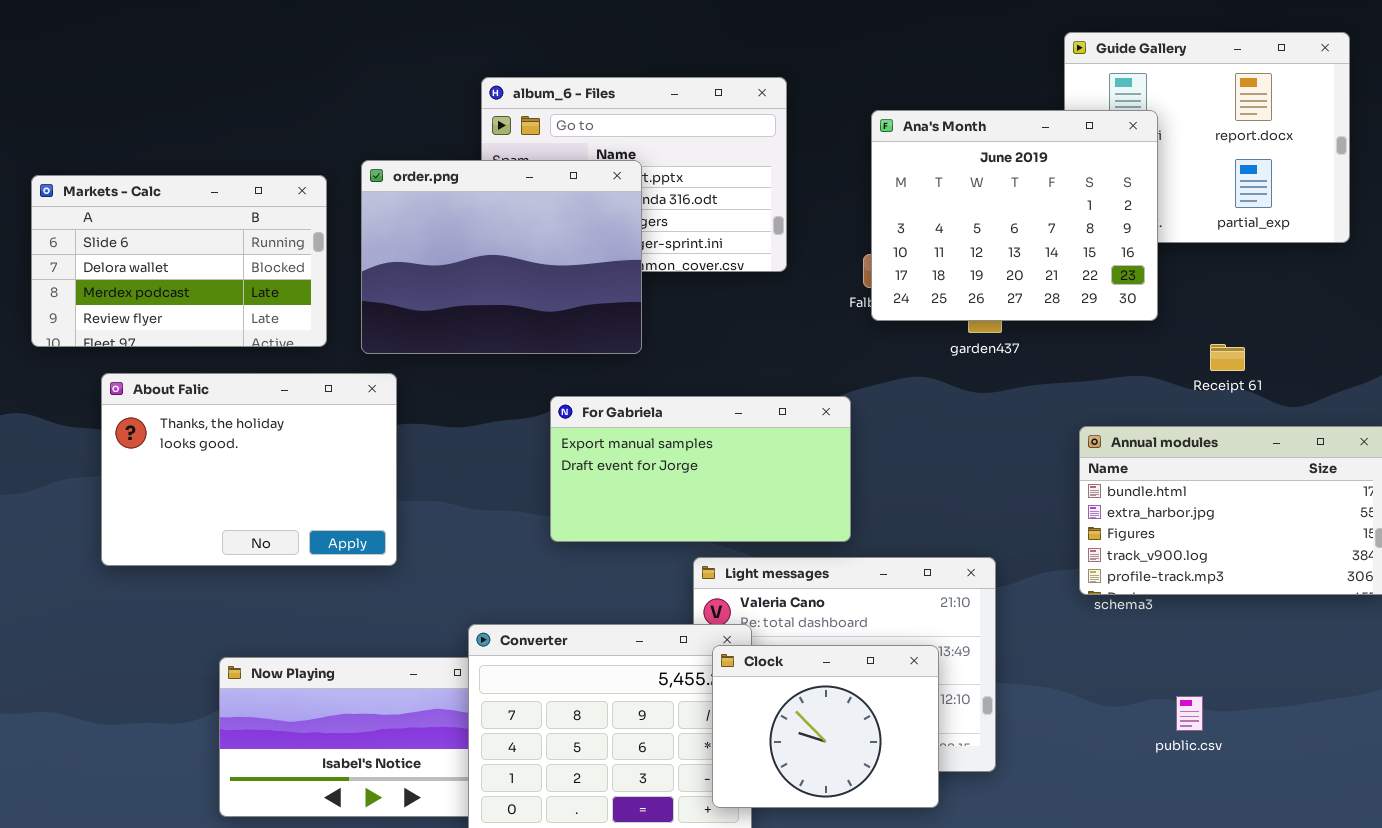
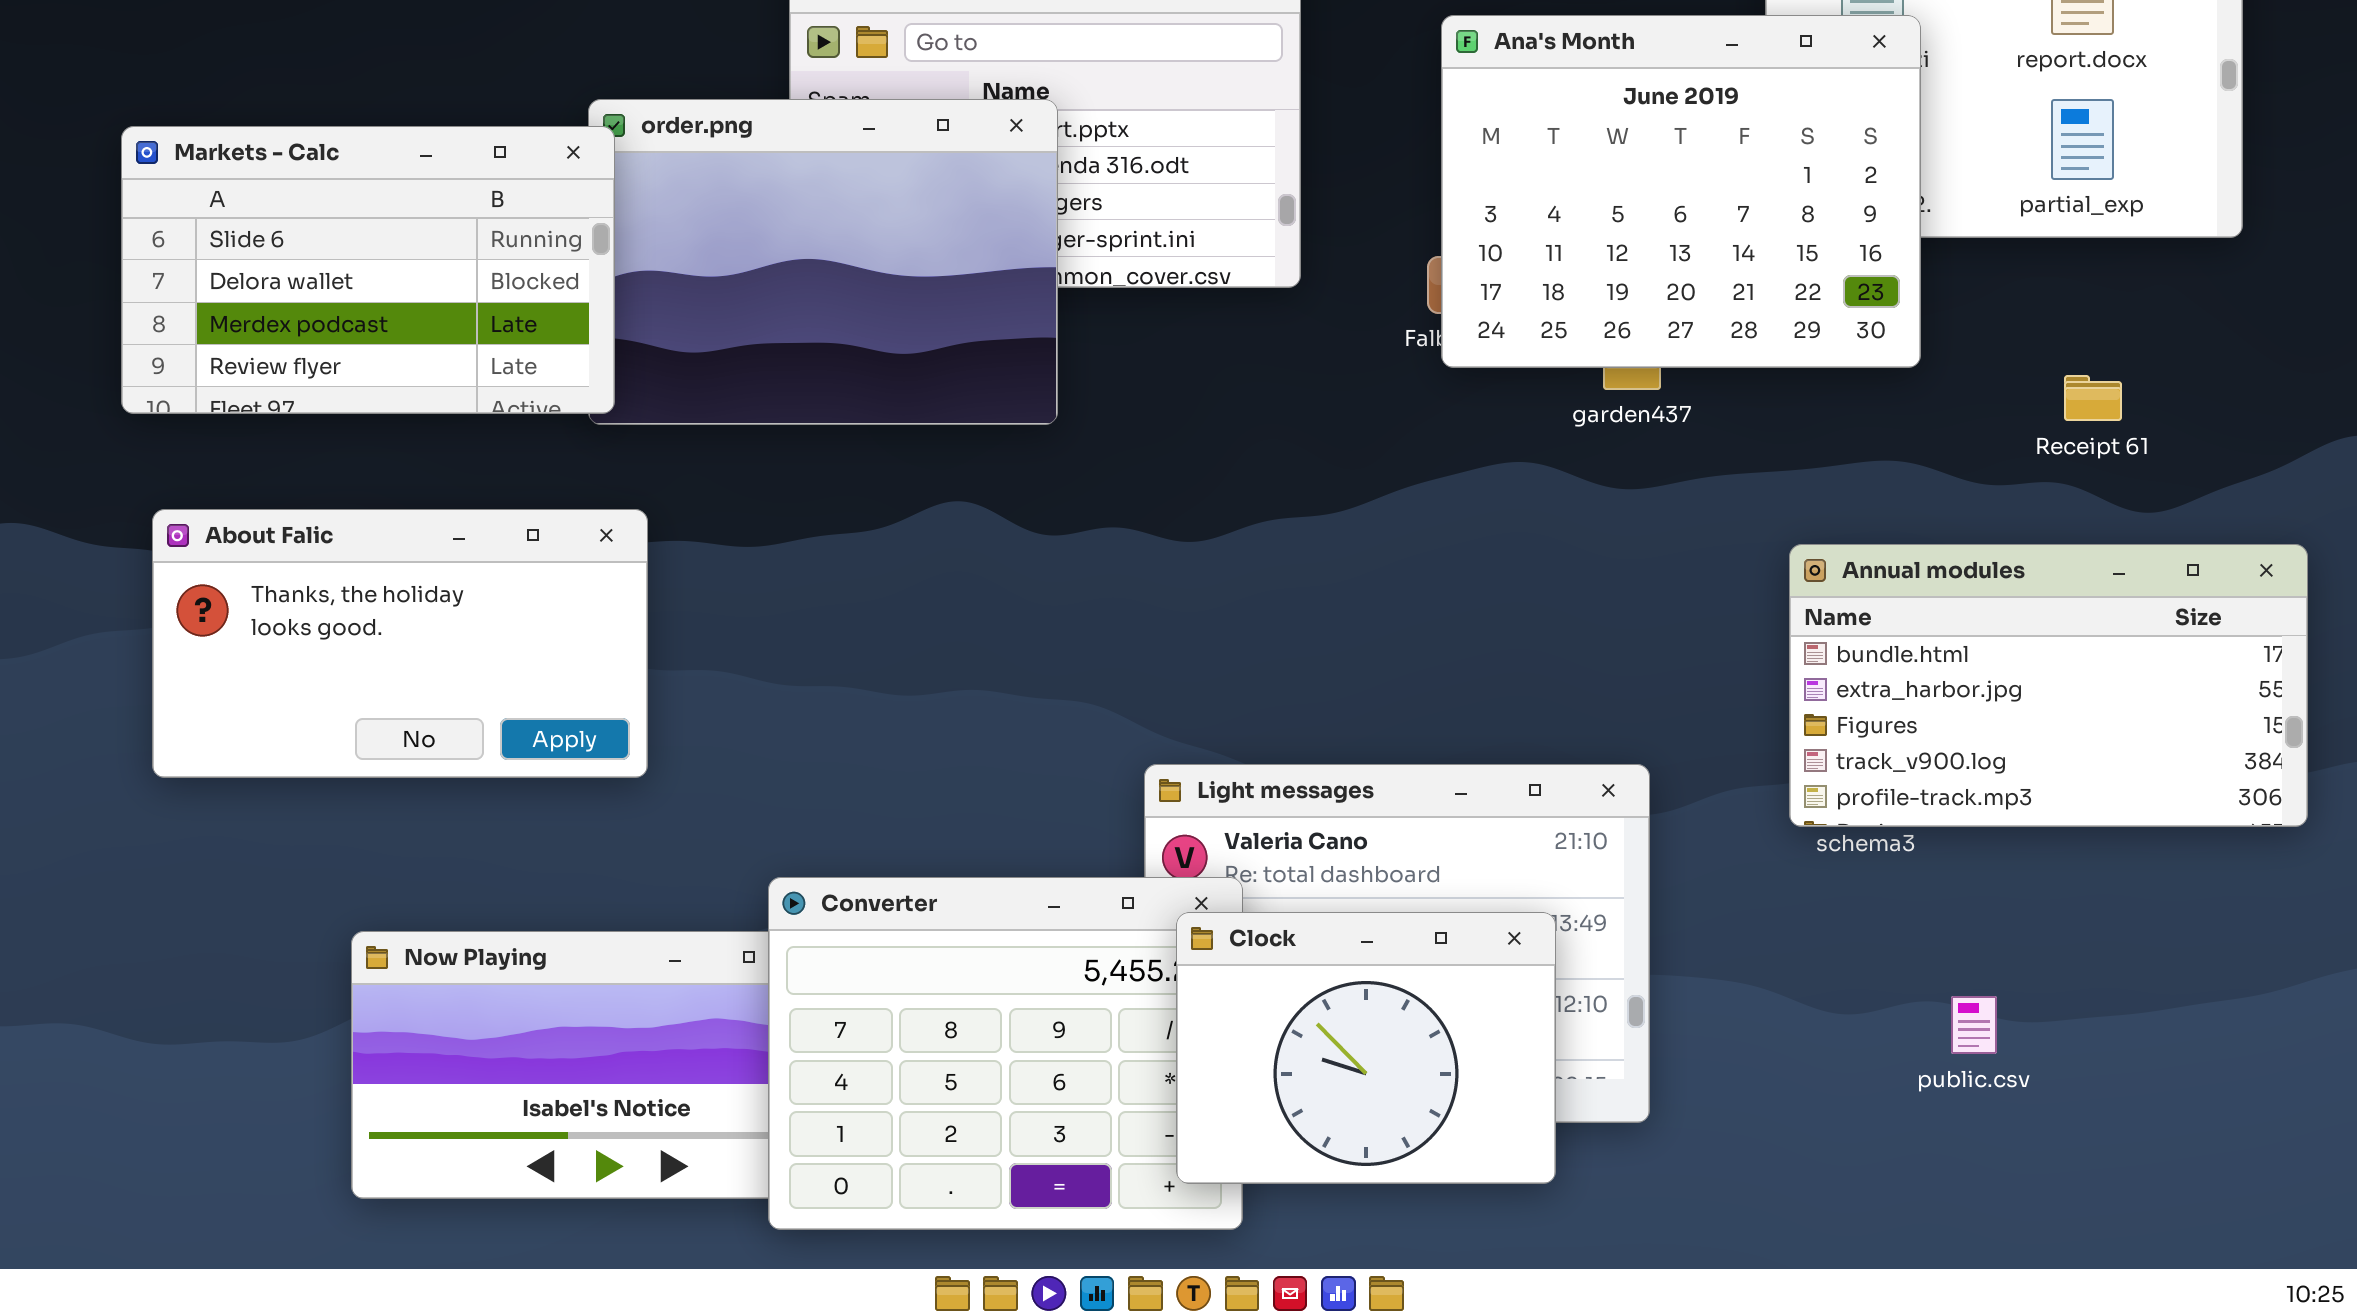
Markets - Calc: [31,175,327,347] -> [121,126,615,414], moved
Receipt 61: [1210,344,1245,371] -> [2064,375,2122,421], moved
About Falic: [101,373,397,566] -> [152,509,648,778], resized
For Gabriela: [550,396,851,542] -> none, closed

